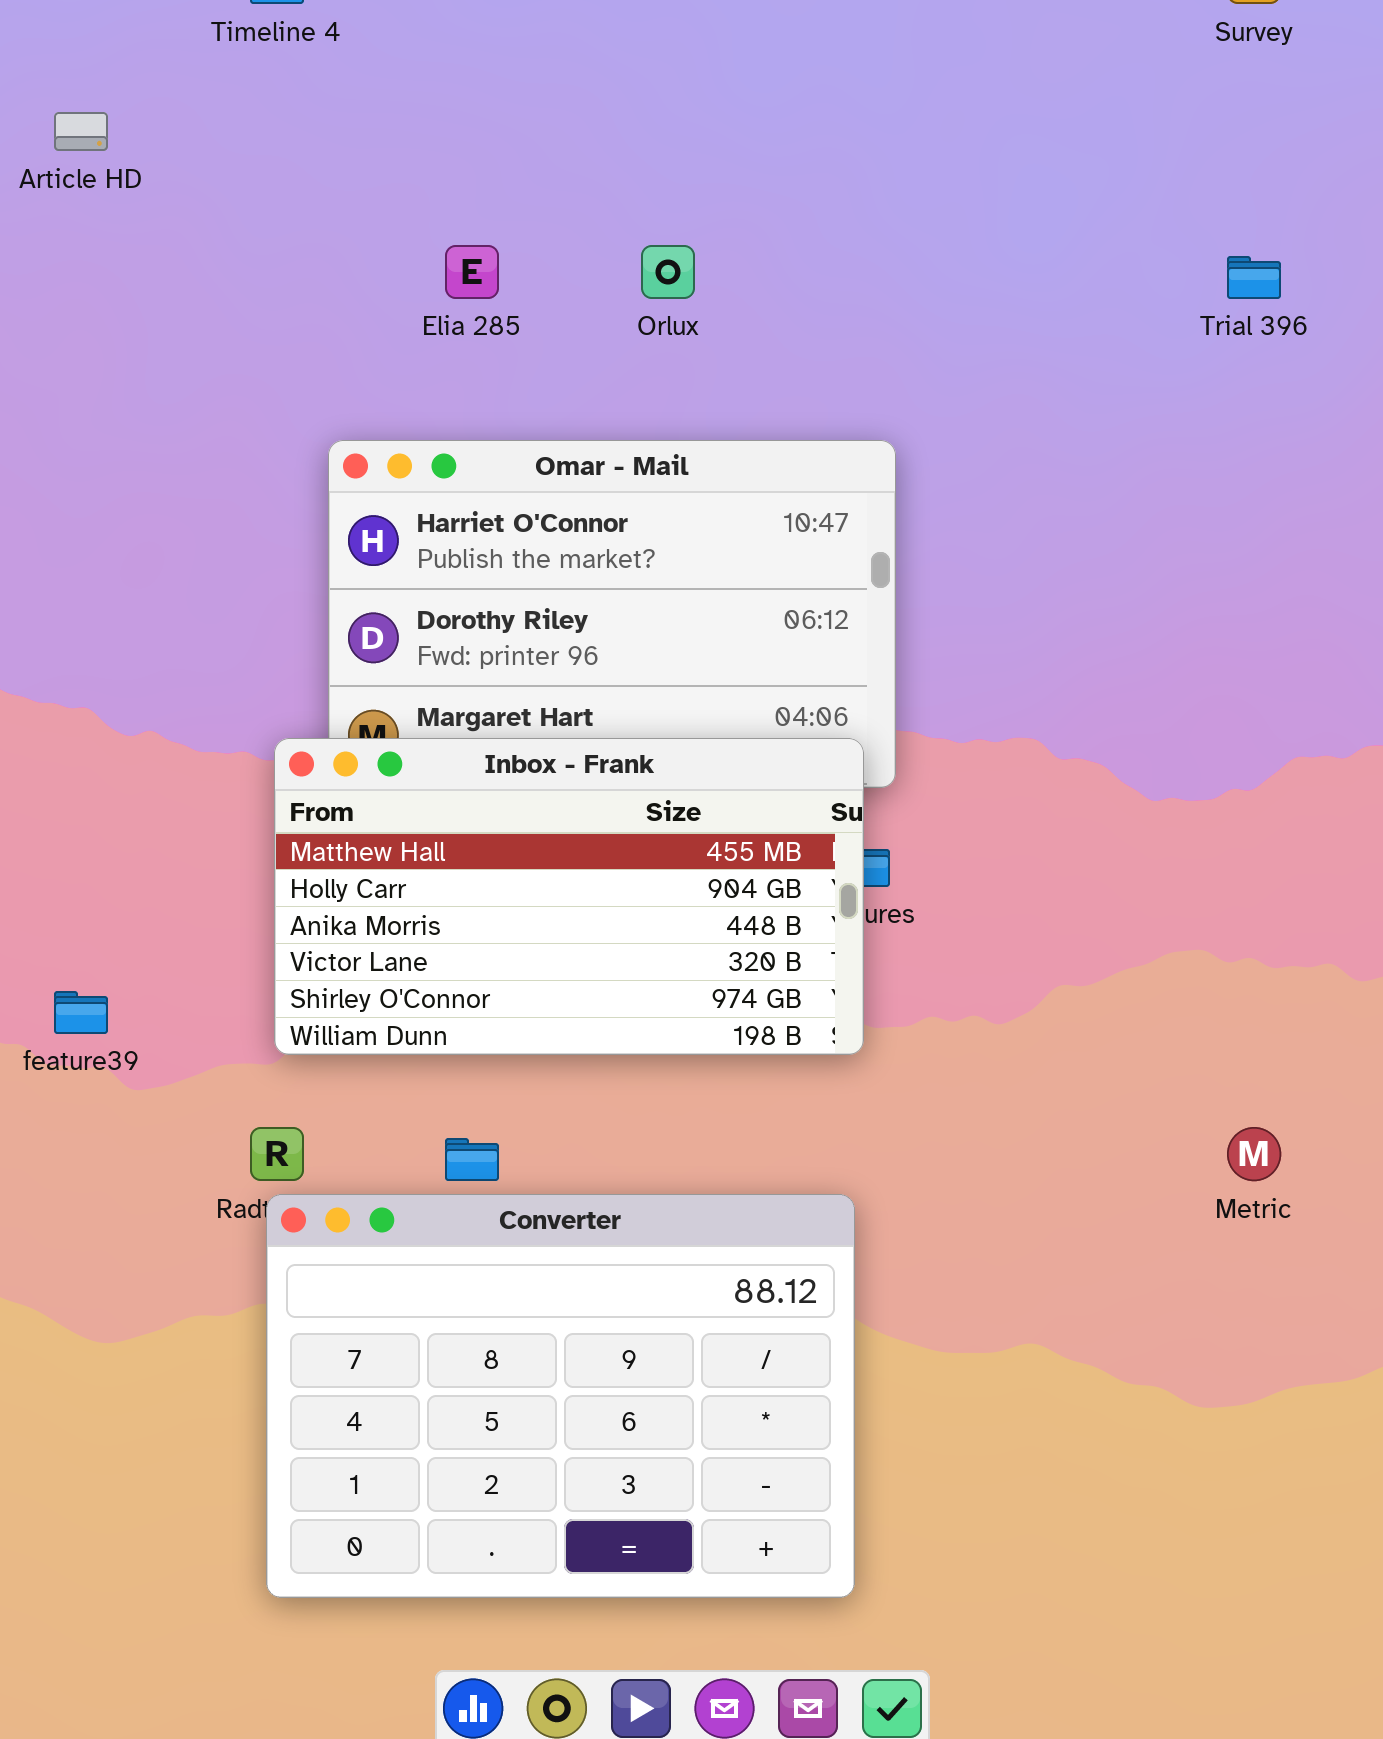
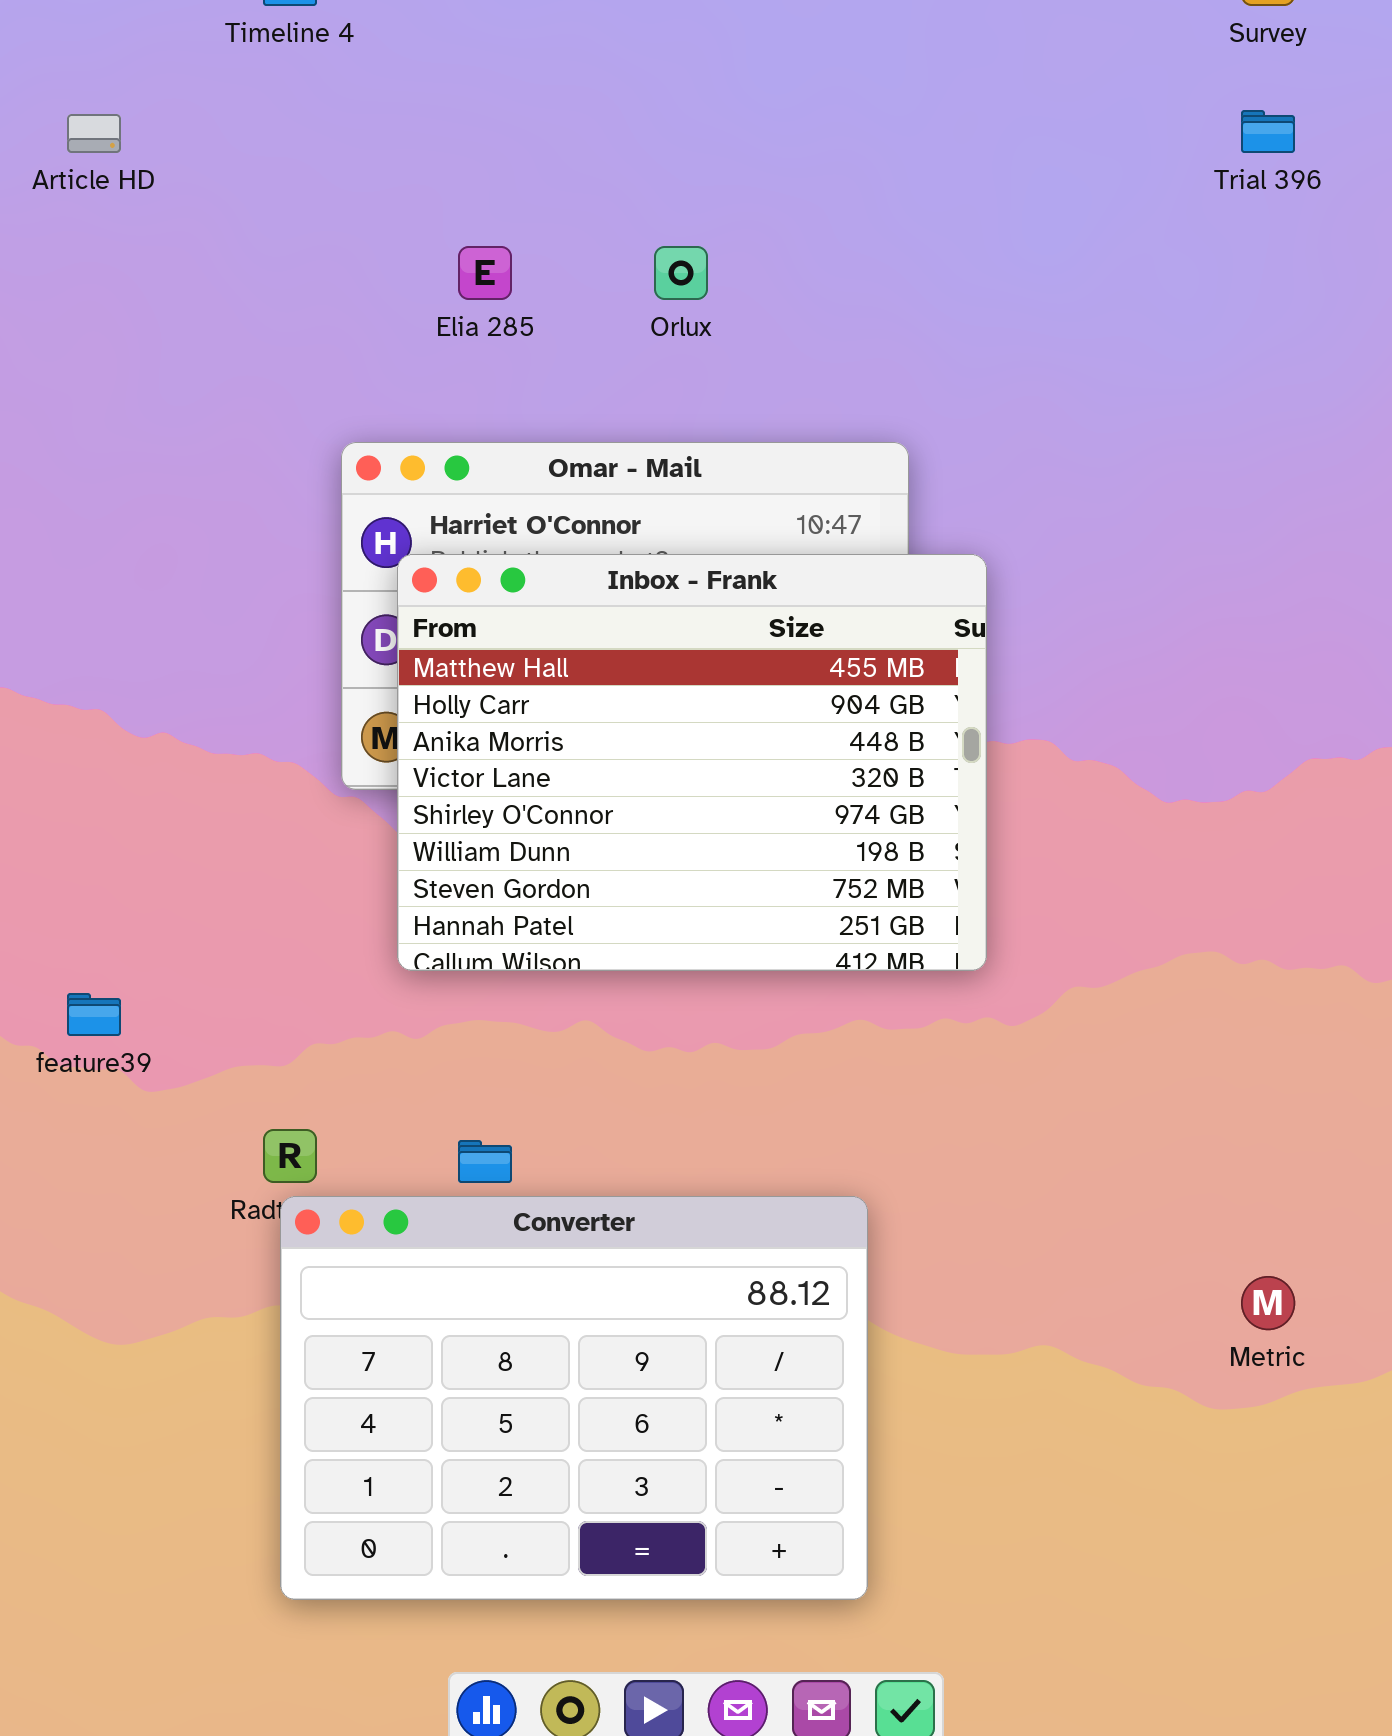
Trial 396: [1227,256,1281,299] -> [1241,110,1295,153], moved
Inbox - Frank: [274,738,864,1055] -> [397,554,987,971], moved, resized
Metric: [1227,1127,1281,1181] -> [1241,1276,1295,1330], moved

